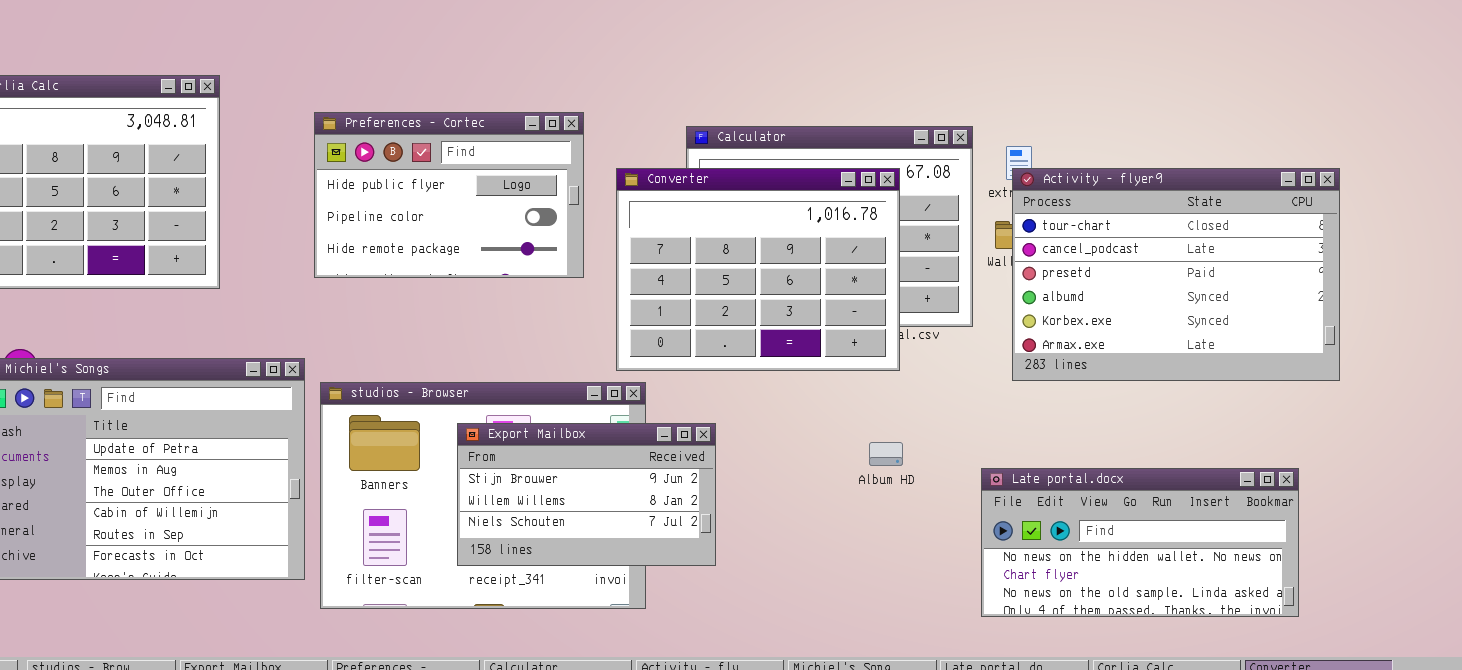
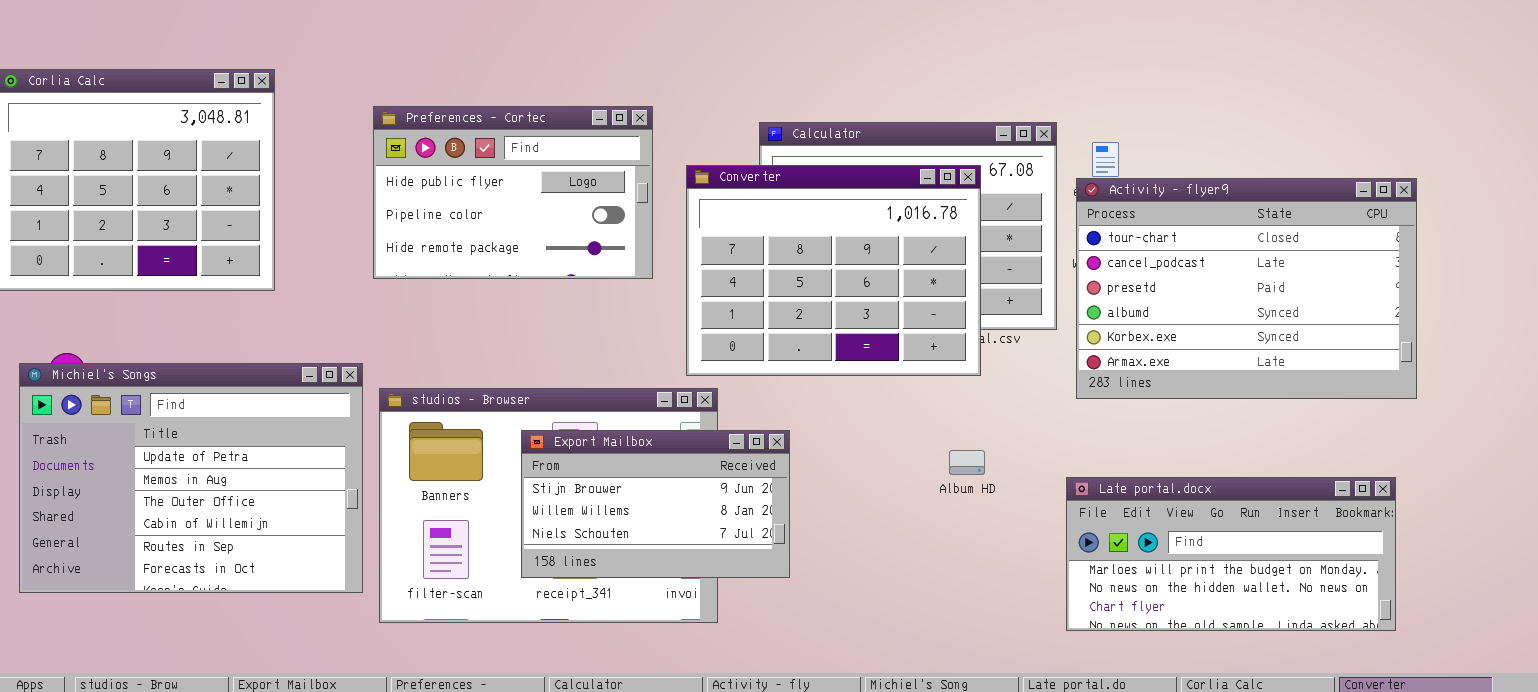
Activity - flyer9: [1012,168,1340,381] -> [1076,178,1417,399], moved
Late portal.docx: [981,468,1299,617] -> [1066,477,1396,631], scrolled up 1 row

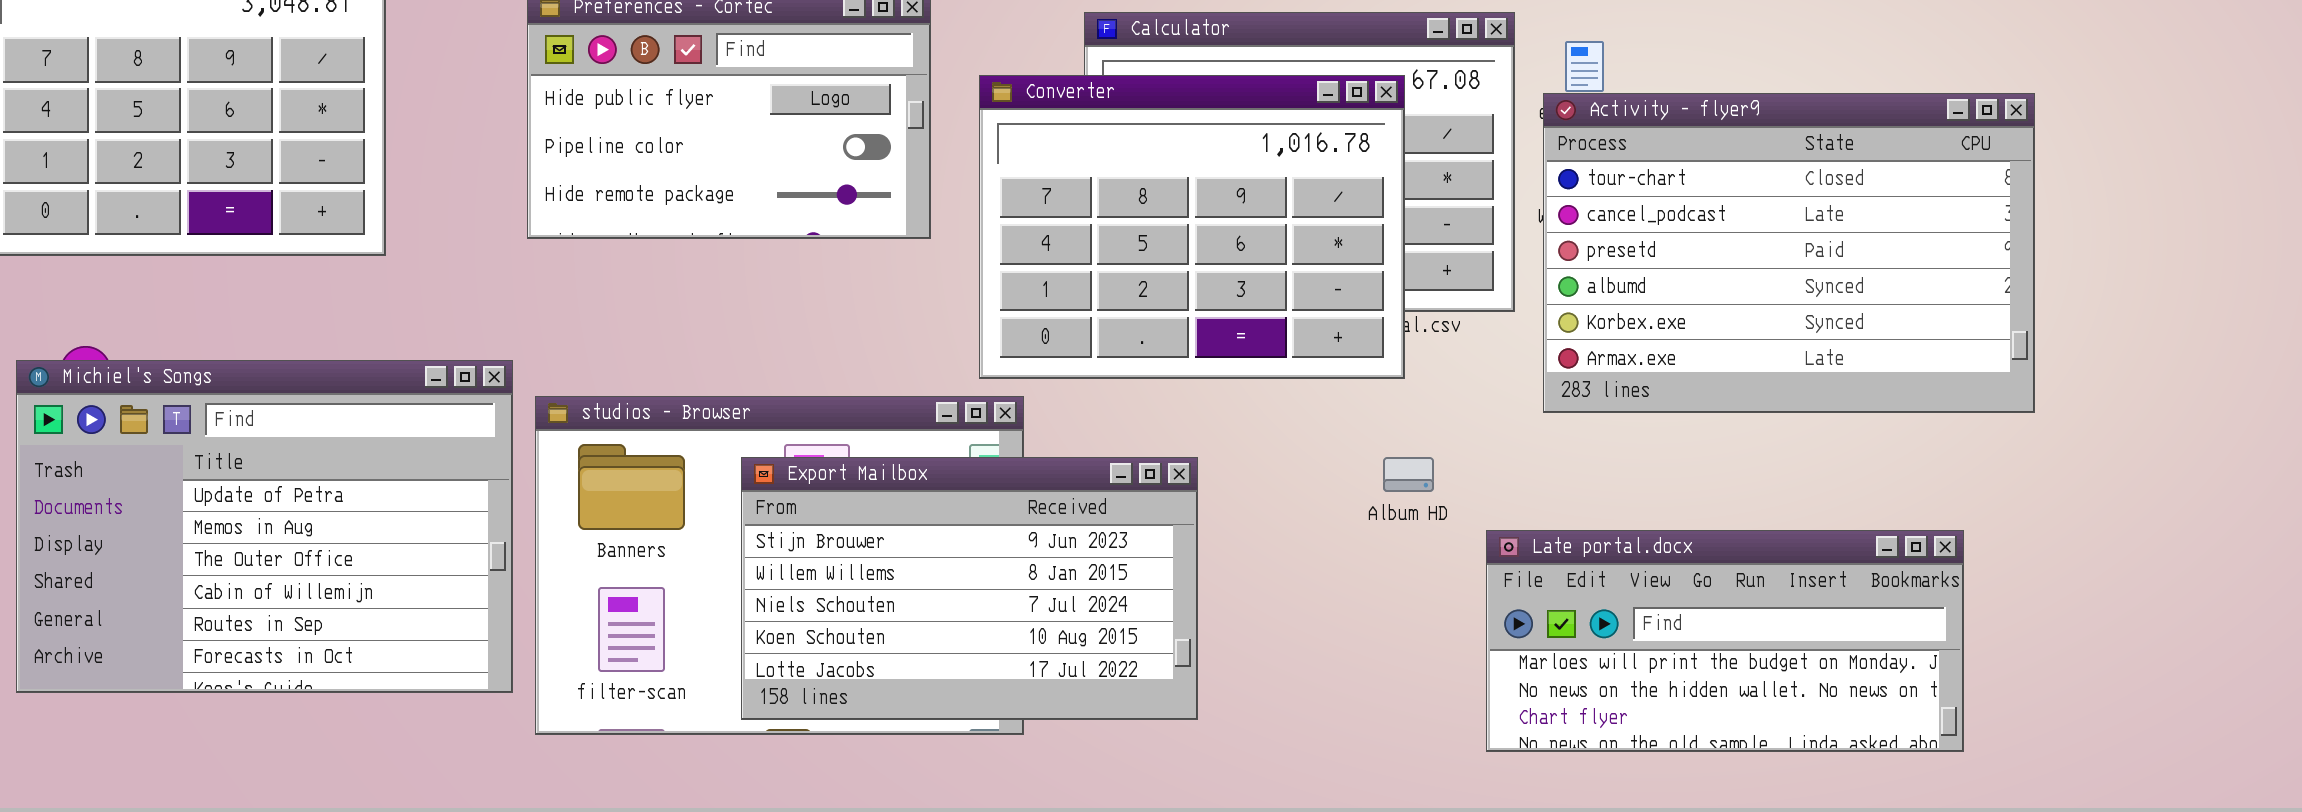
Export Mailbox: [521,430,790,578] -> [741,457,1198,720], resized
Album HD: [949,450,985,475] -> [1383,457,1434,492], moved
Late portal.docx: [1066,477,1396,631] -> [1486,530,1964,752], moved

